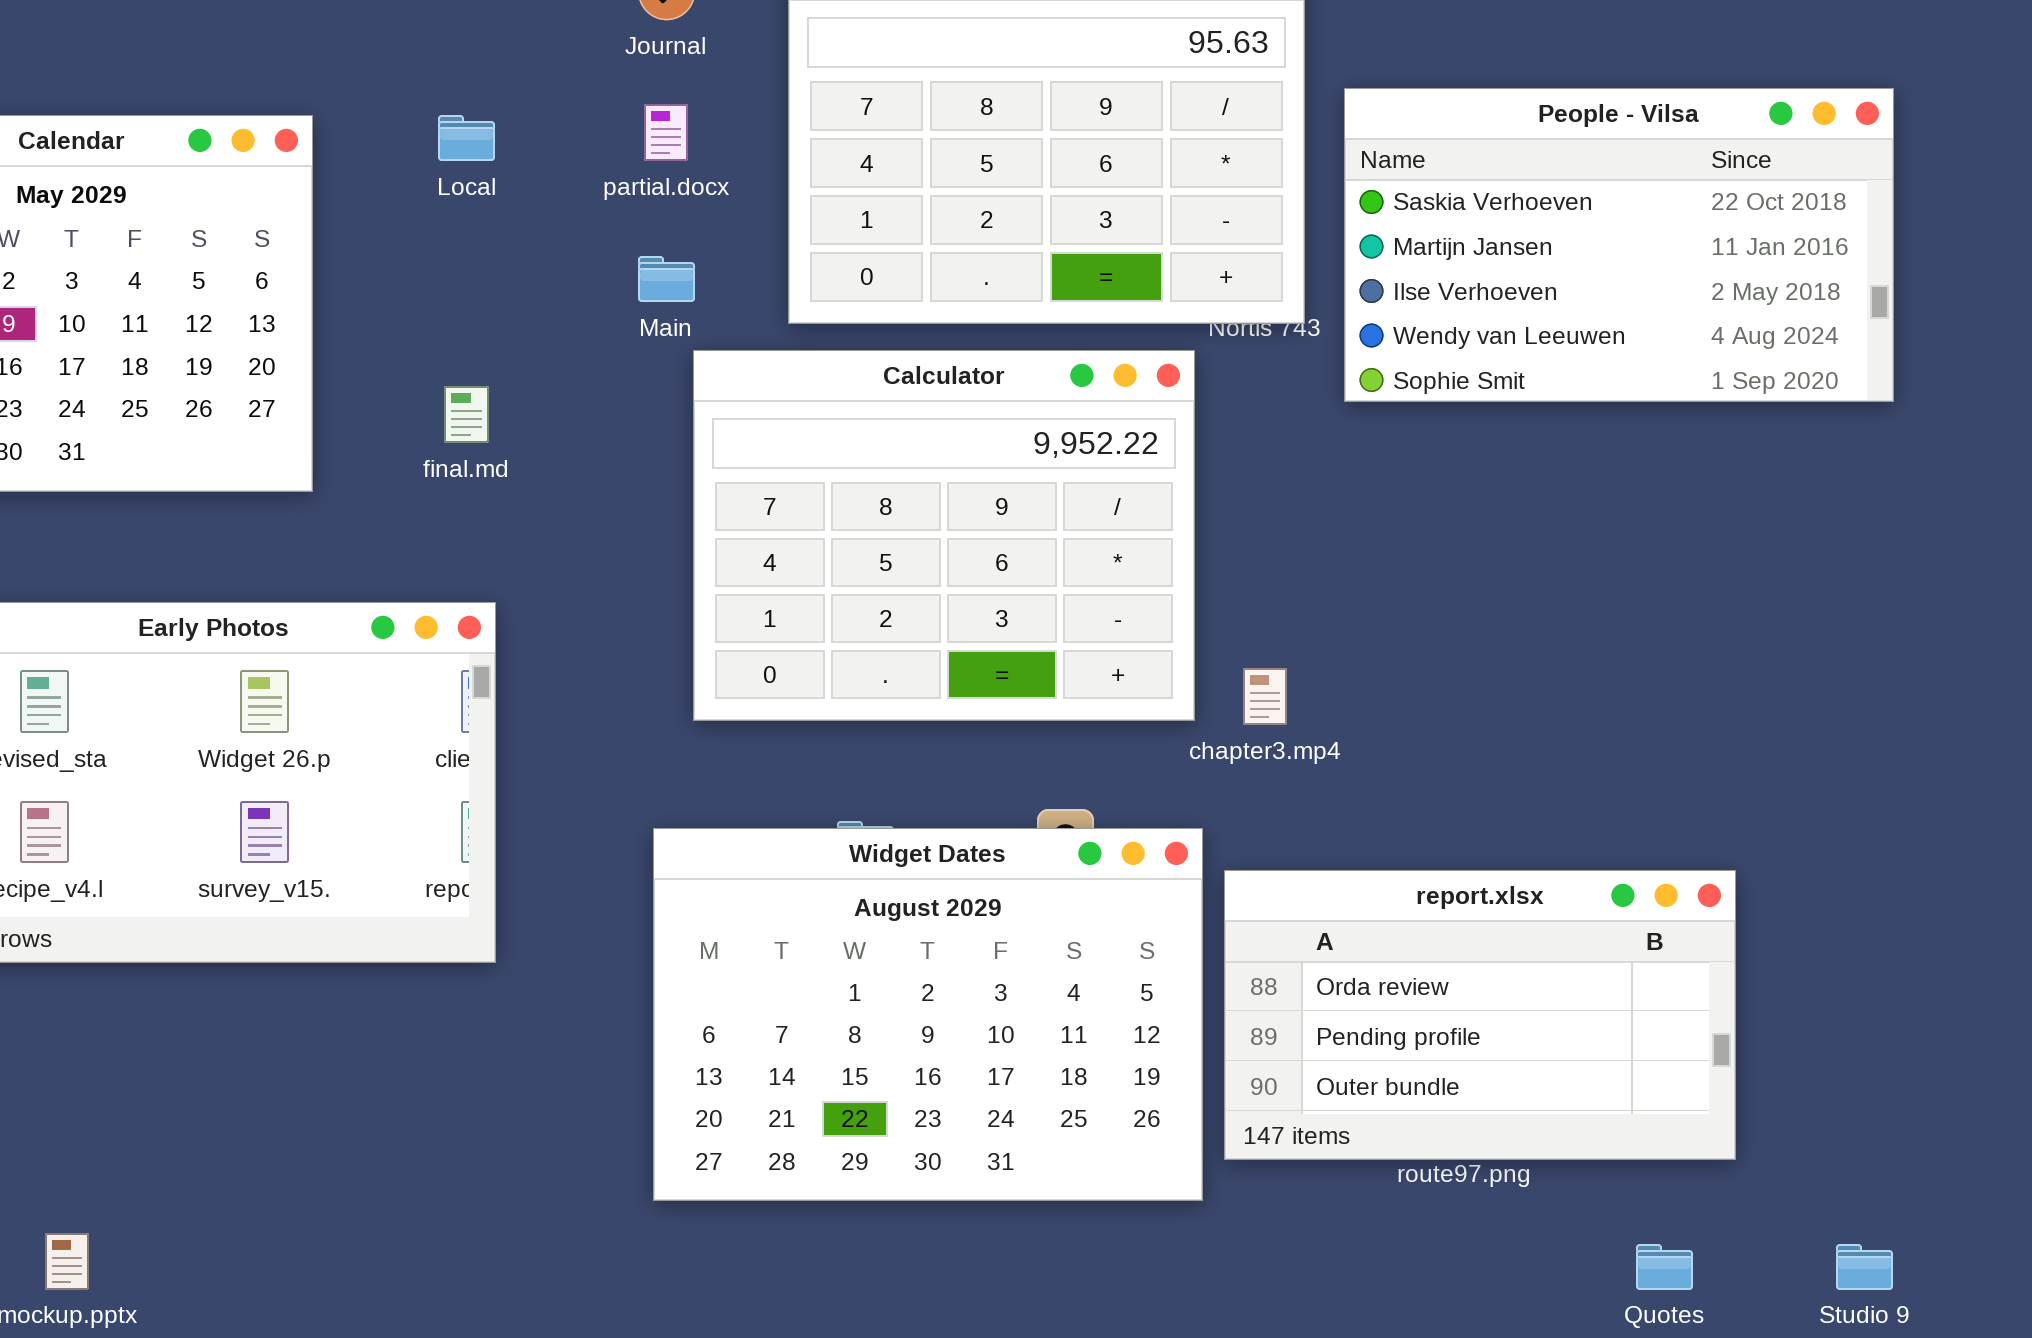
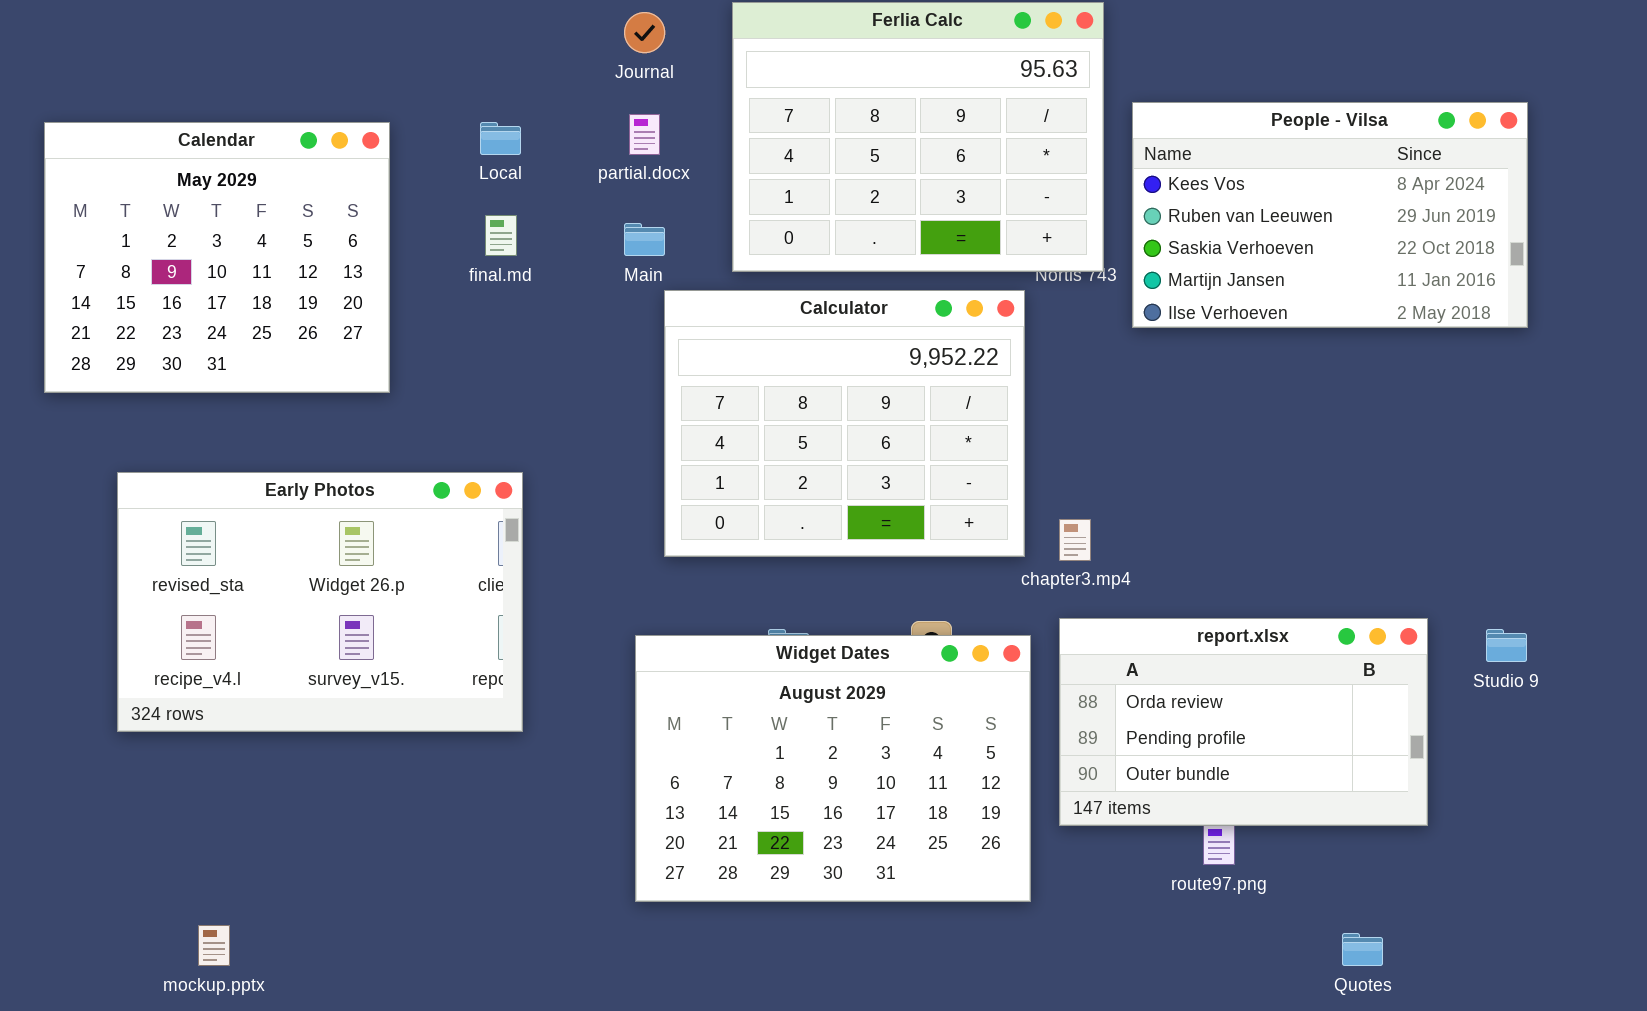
People - Vilsa: [1344,88,1894,402] -> [1132,102,1528,328], scrolled up 2 rows
final.md: [444,386,489,443] -> [485,215,517,256], moved
report.xlsx: [1224,870,1736,1160] -> [1059,618,1428,826], moved
Studio 9: [1836,1244,1893,1290] -> [1486,629,1527,662], moved

